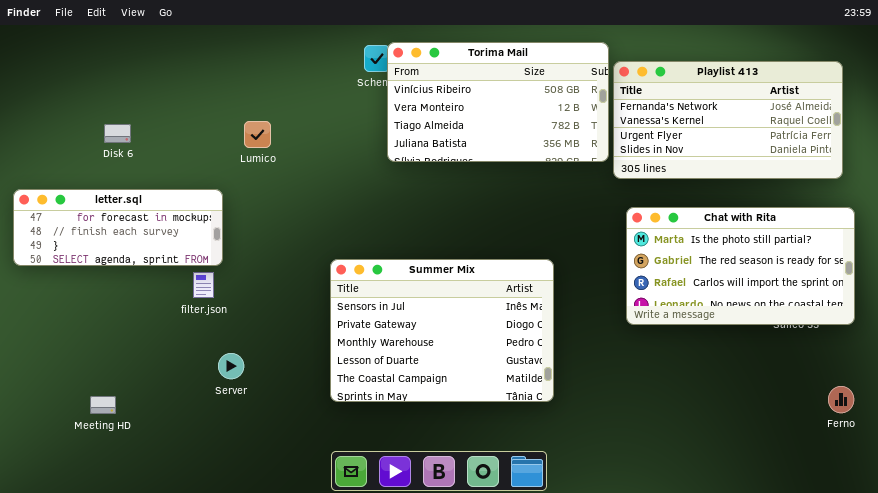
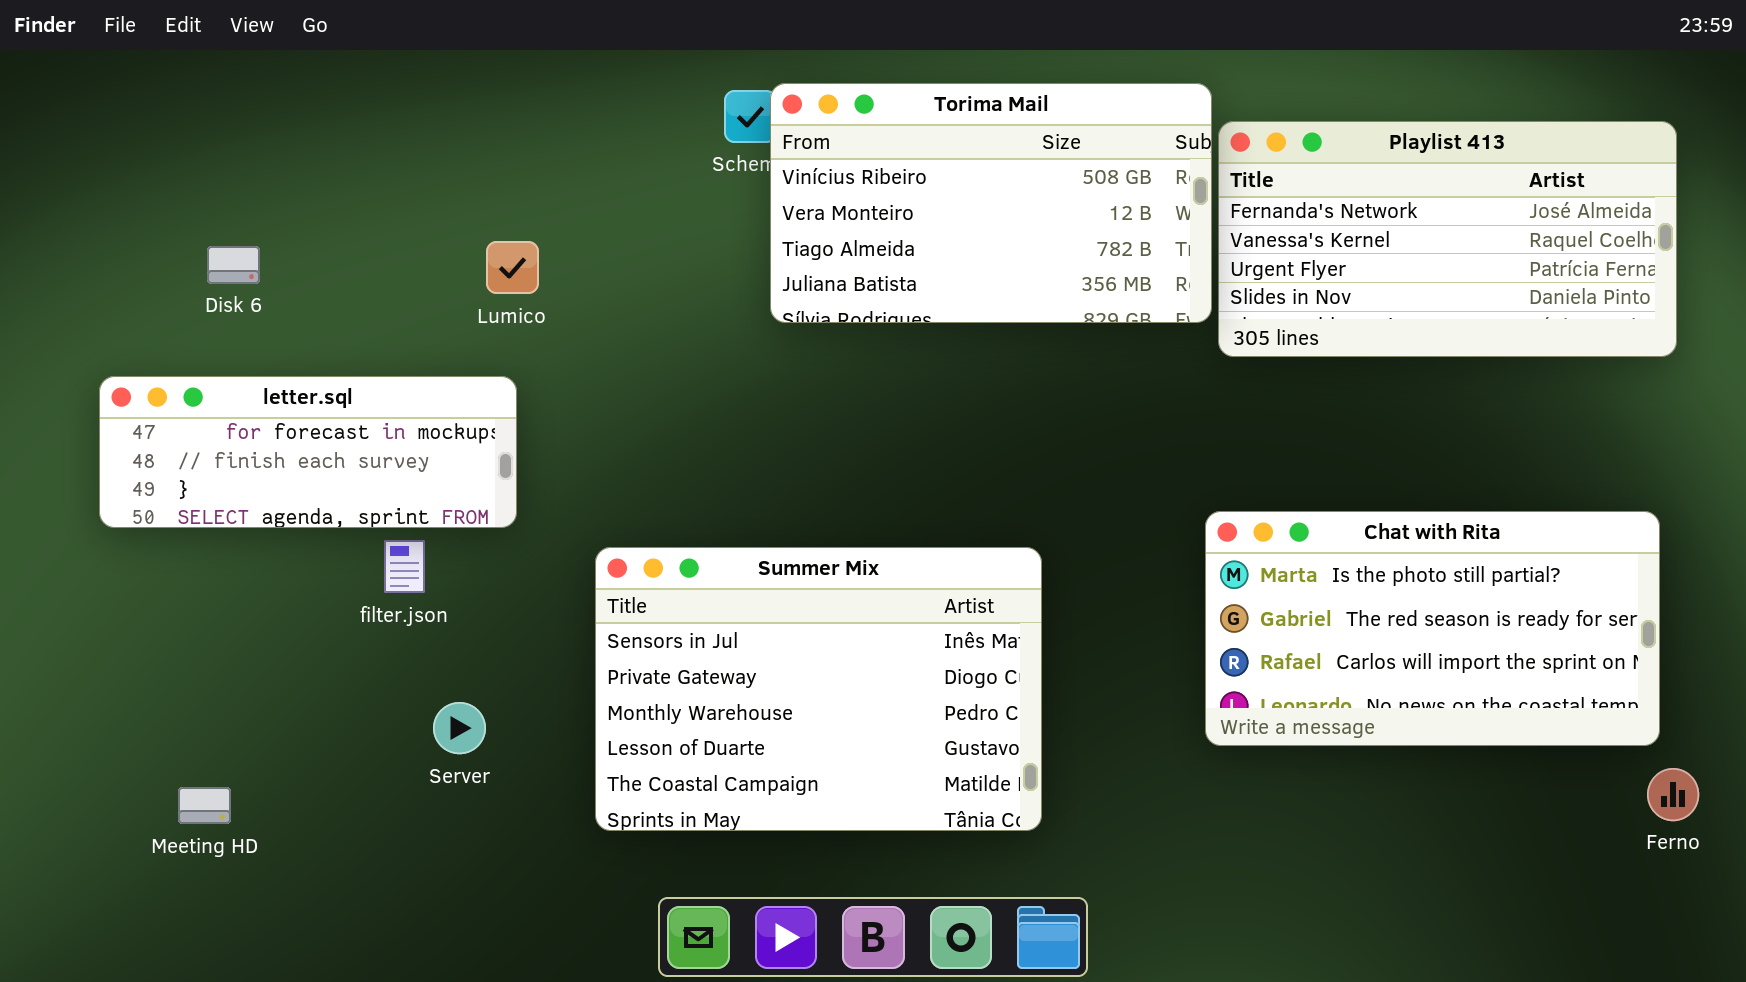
letter.sql: [13,189,223,266] -> [99,376,517,528], moved
Chat with Rita: [626,207,855,325] -> [1205,511,1660,746], moved
Summer Mix: [330,259,554,402] -> [595,547,1042,831], moved

